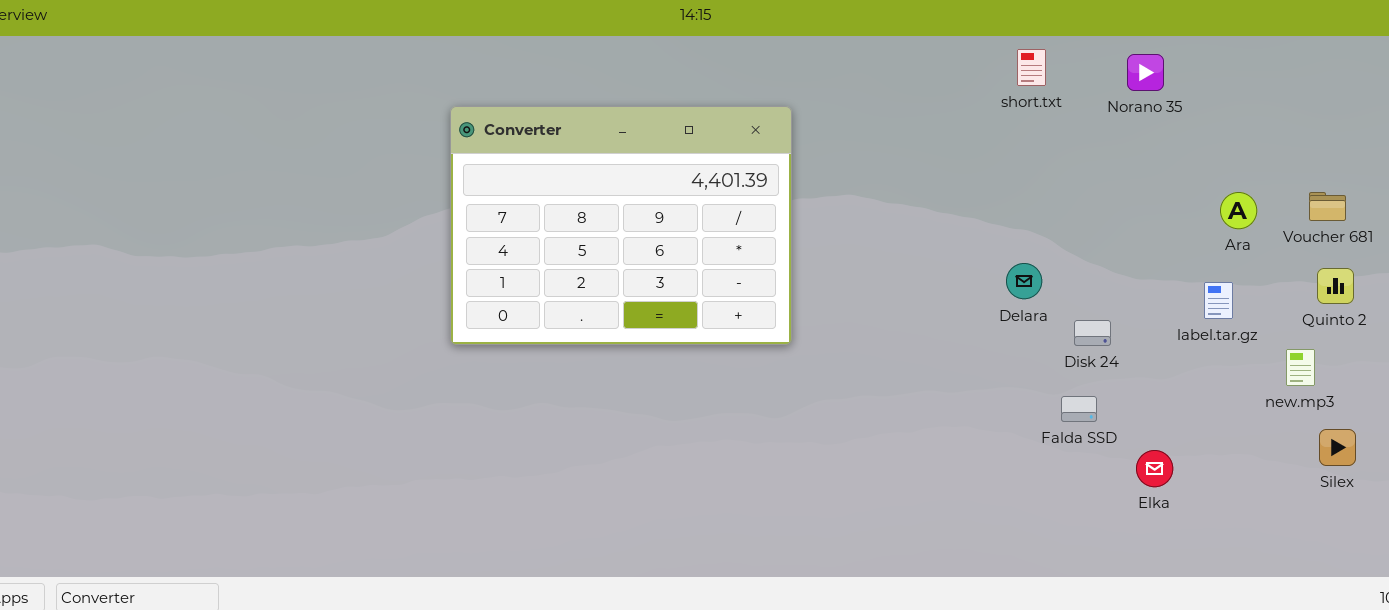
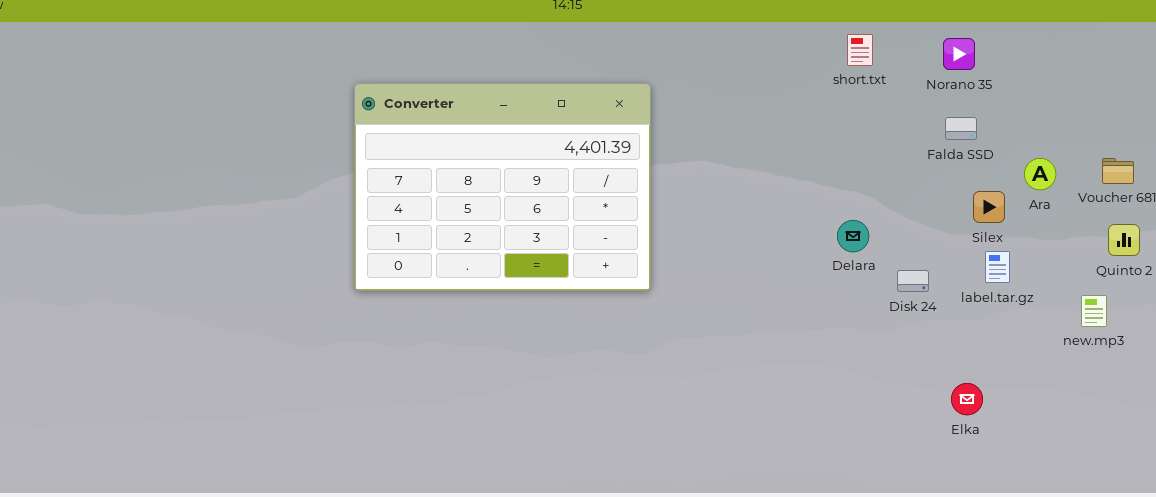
label.tar.gz: [1204,282,1233,319] -> [985,251,1010,283], moved
Falda SSD: [1061,396,1097,422] -> [945,117,977,140], moved
Silex: [1319,429,1356,466] -> [973,191,1005,223], moved

